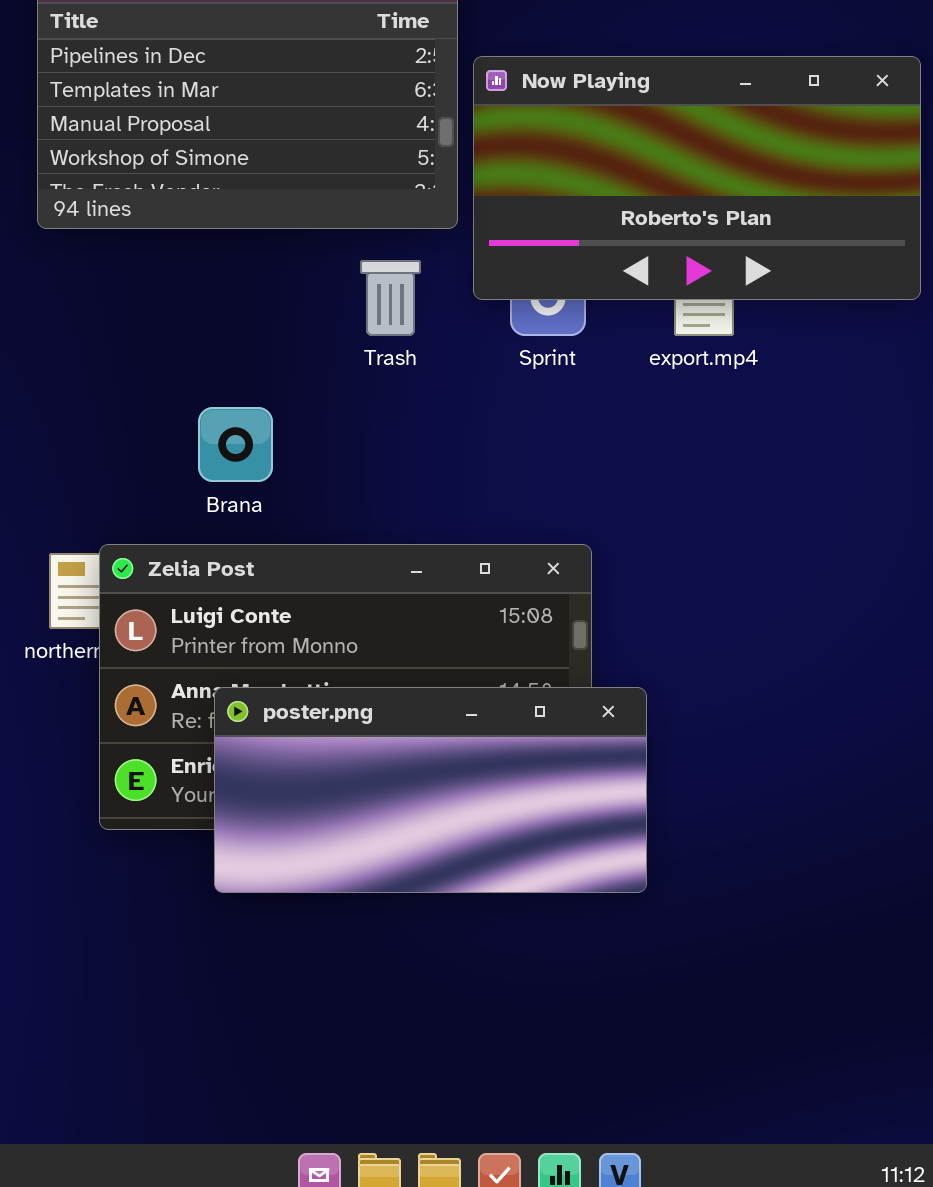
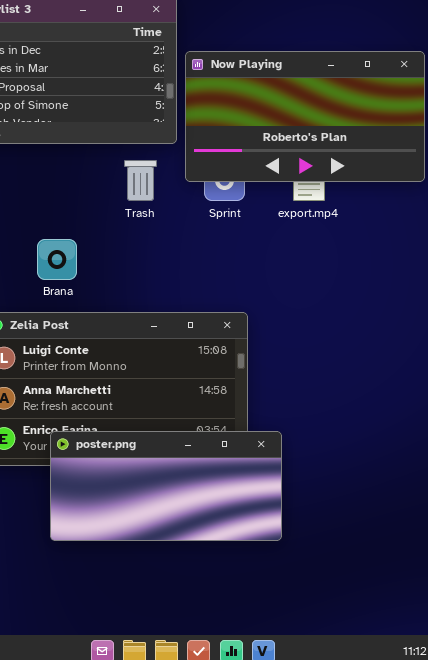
poster.png: [214,687,647,893] -> [50,431,282,541], moved

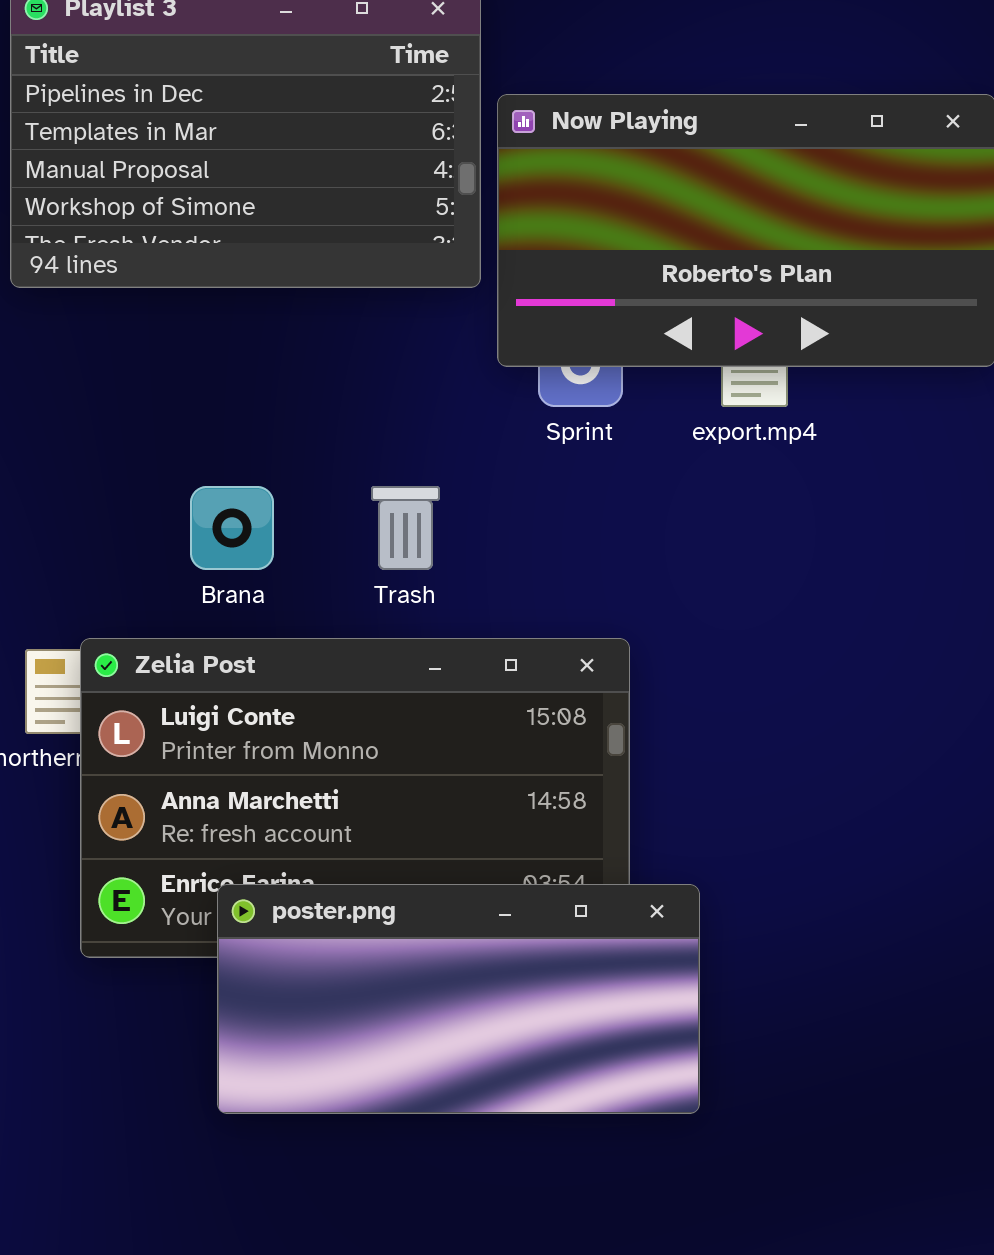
Trash: [124,160,157,201] -> [371,486,440,570], moved

